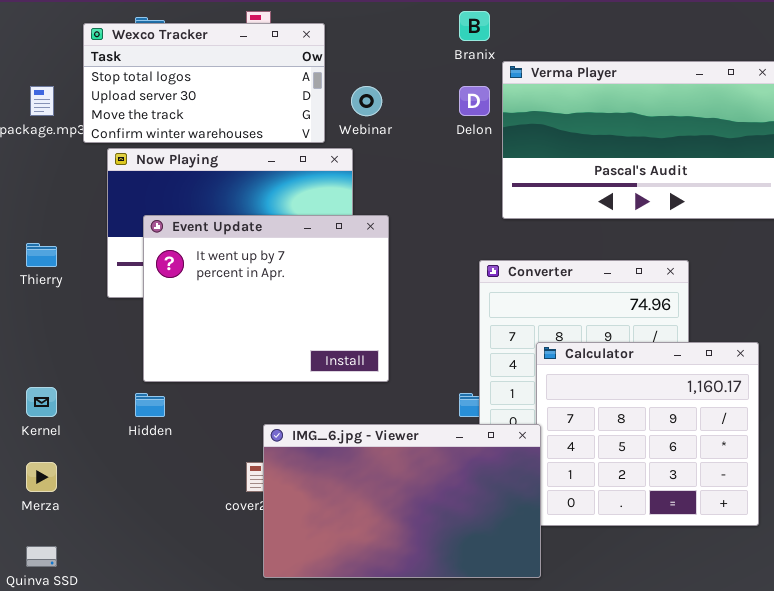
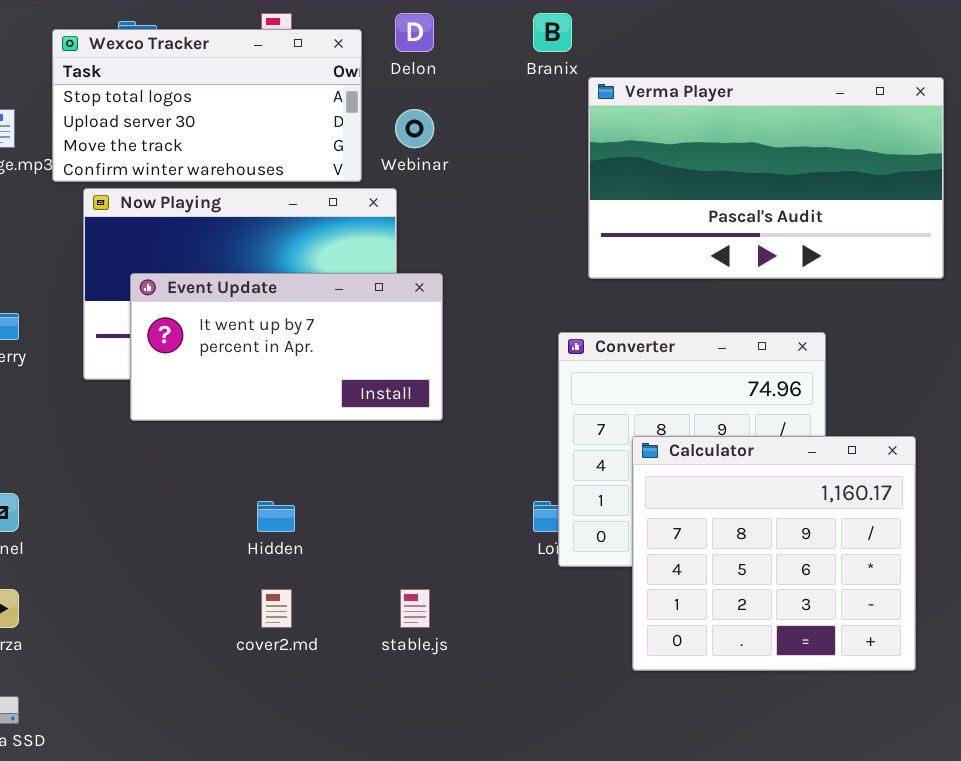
Delon: [459,86,490,116] -> [395,13,434,52], moved
Event Update: [143,215,389,382] -> [130,273,443,421], resized
Hidden: [135,393,165,417] -> [257,501,295,532], moved
IMG_6.jpg - Viewer: [263,424,541,578] -> none, closed

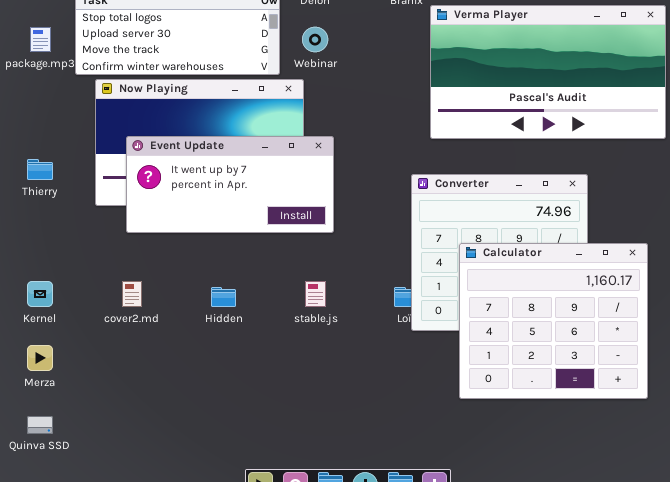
cover2.md: [261,589,292,628] -> [122,281,142,307], moved
stable.js: [400,589,430,628] -> [305,281,326,307], moved

